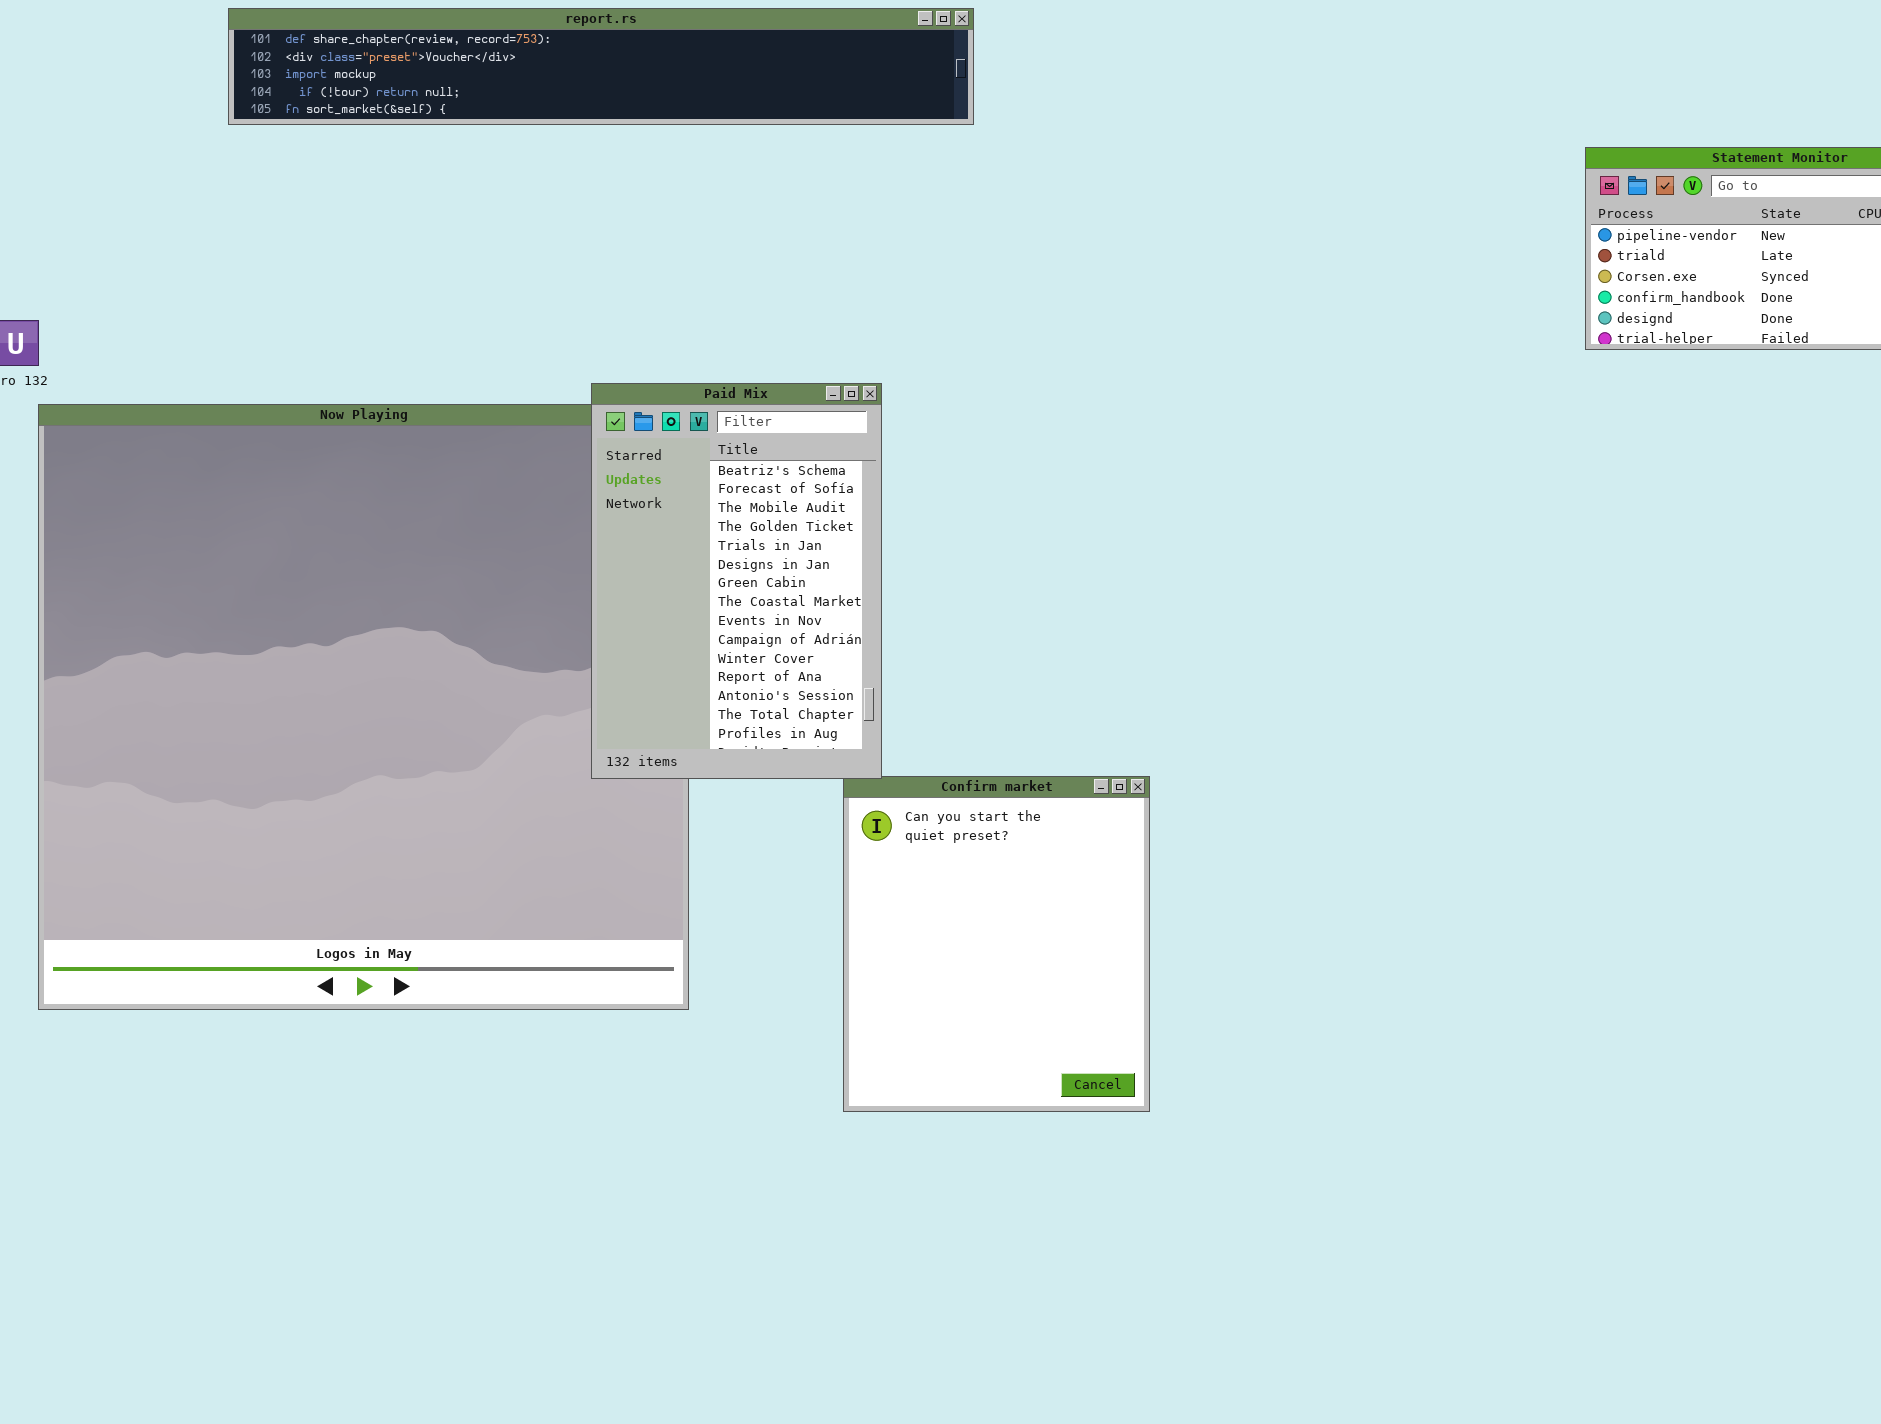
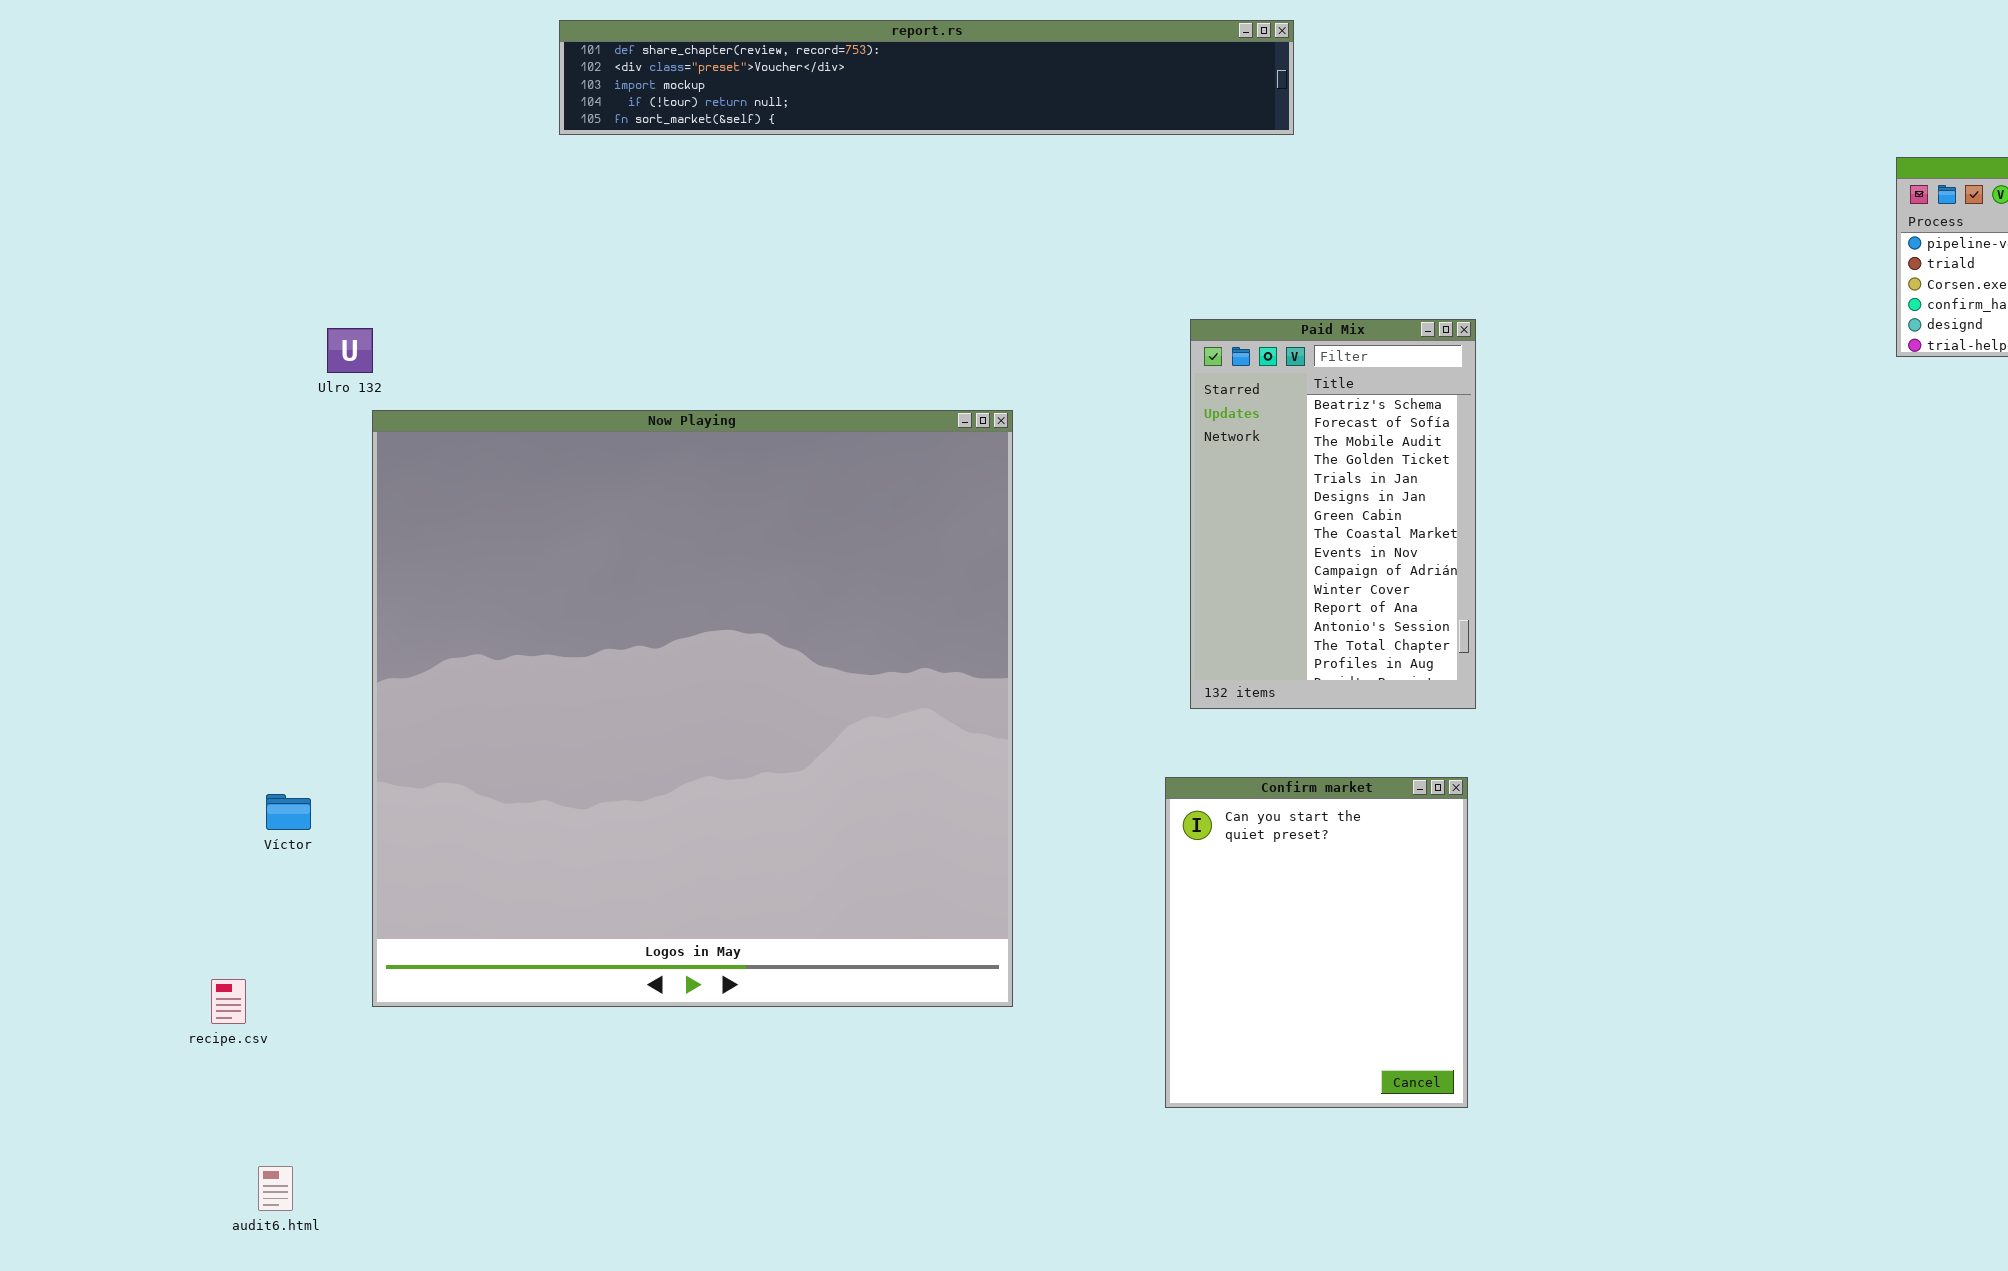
Paid Mix: [591,383,882,779] -> [1190,319,1476,709], moved

